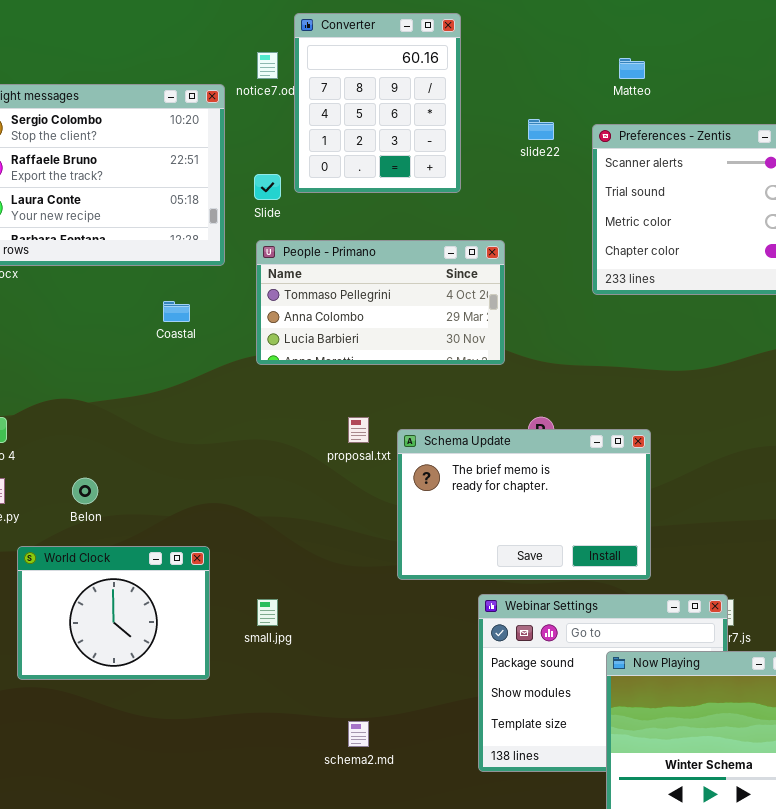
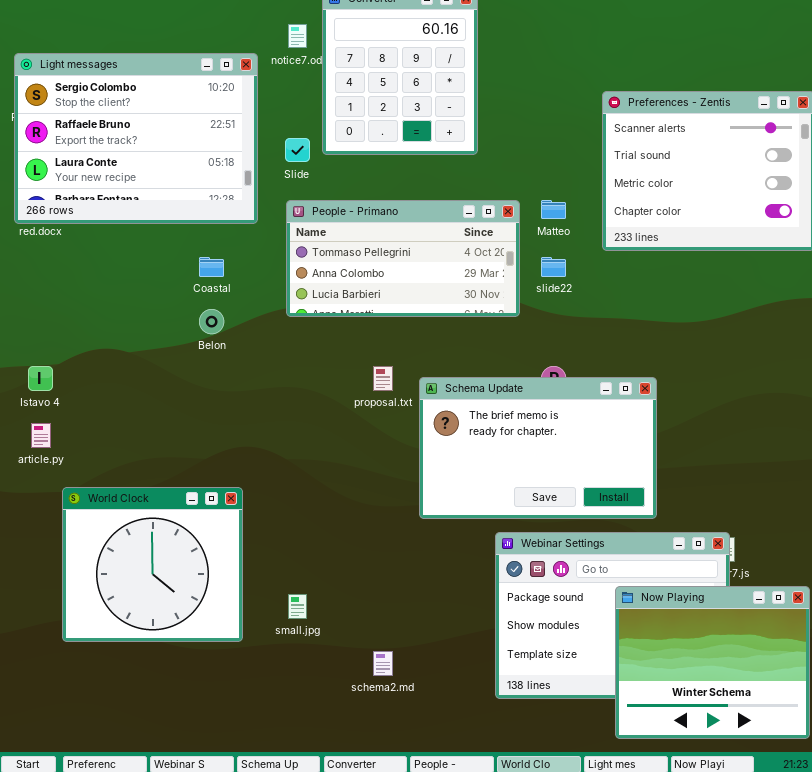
Matteo: [619,58,645,79] -> [541,200,566,219], moved
slide22: [528,119,554,140] -> [541,257,566,277], moved
Belon: [72,478,98,504] -> [199,309,224,334], moved
World Clock: [17,546,210,680] -> [62,487,243,642], resized
small.jpg: [257,599,278,626] -> [288,594,307,619], moved

